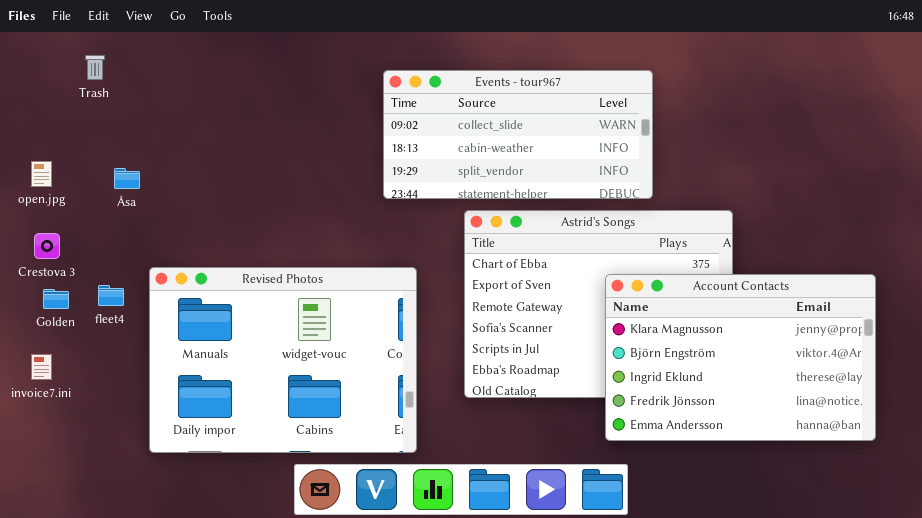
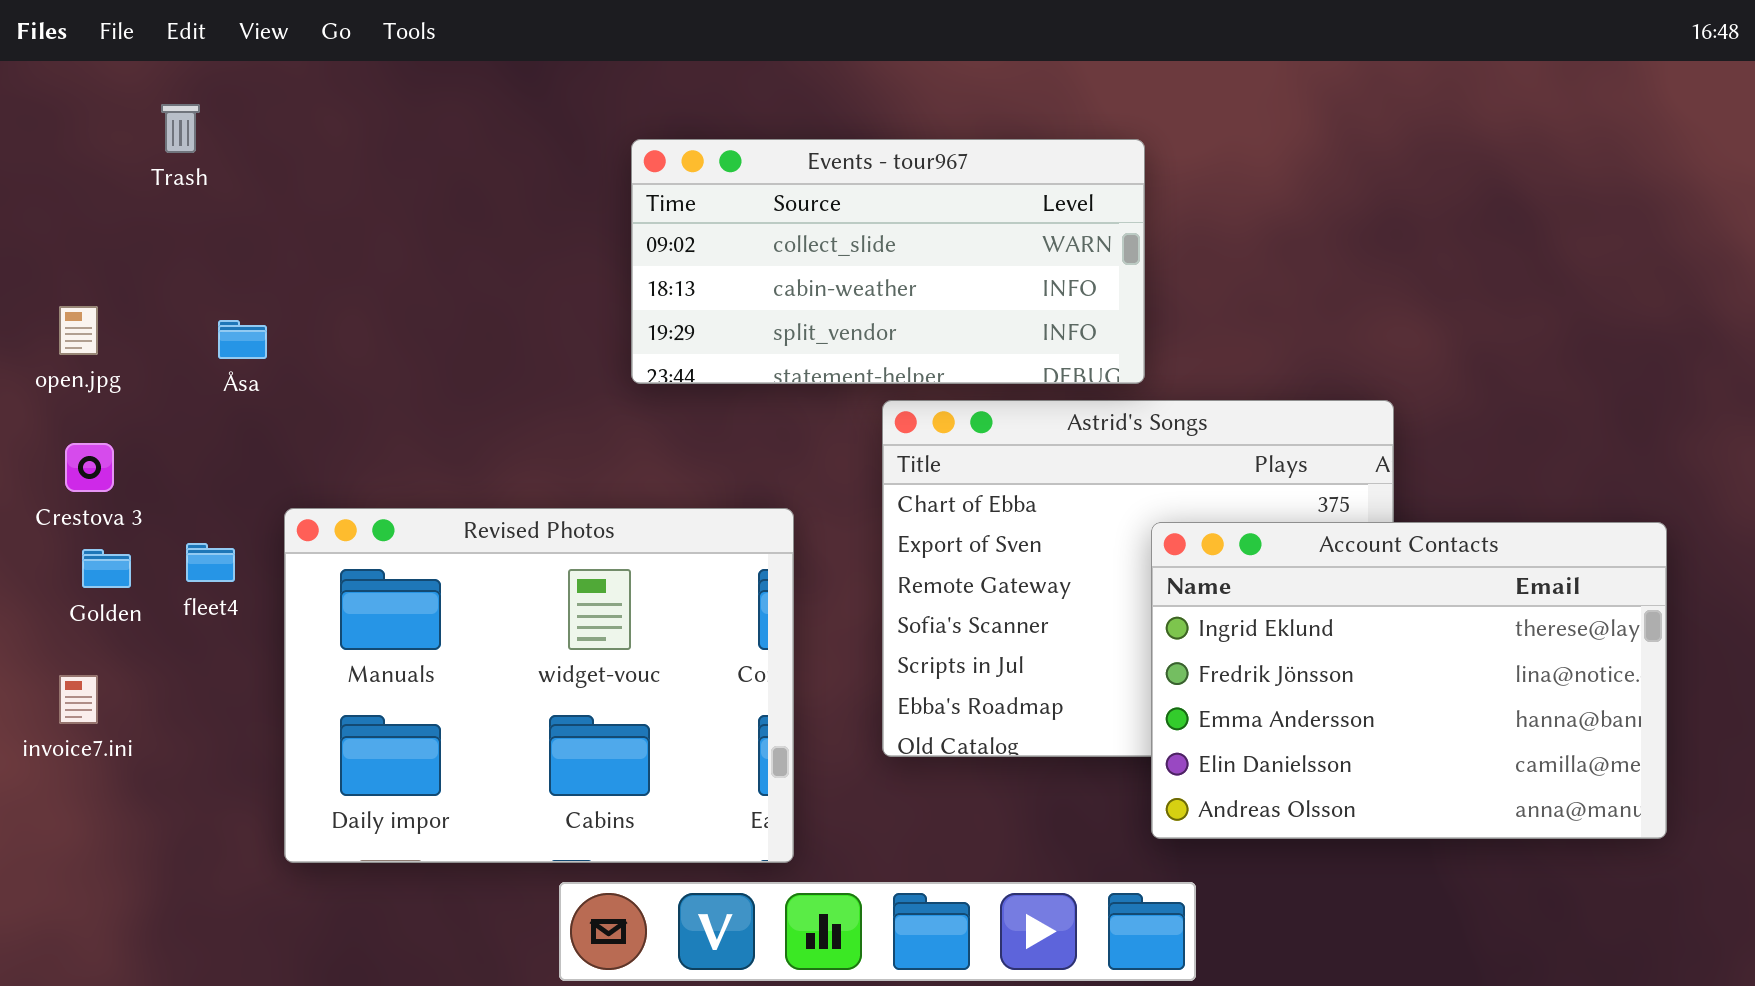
Events - tour967: [383,70,653,199] -> [631,139,1145,384], moved
Account Contacts: [605,274,876,441] -> [1151,522,1667,839], scrolled down 2 rows

